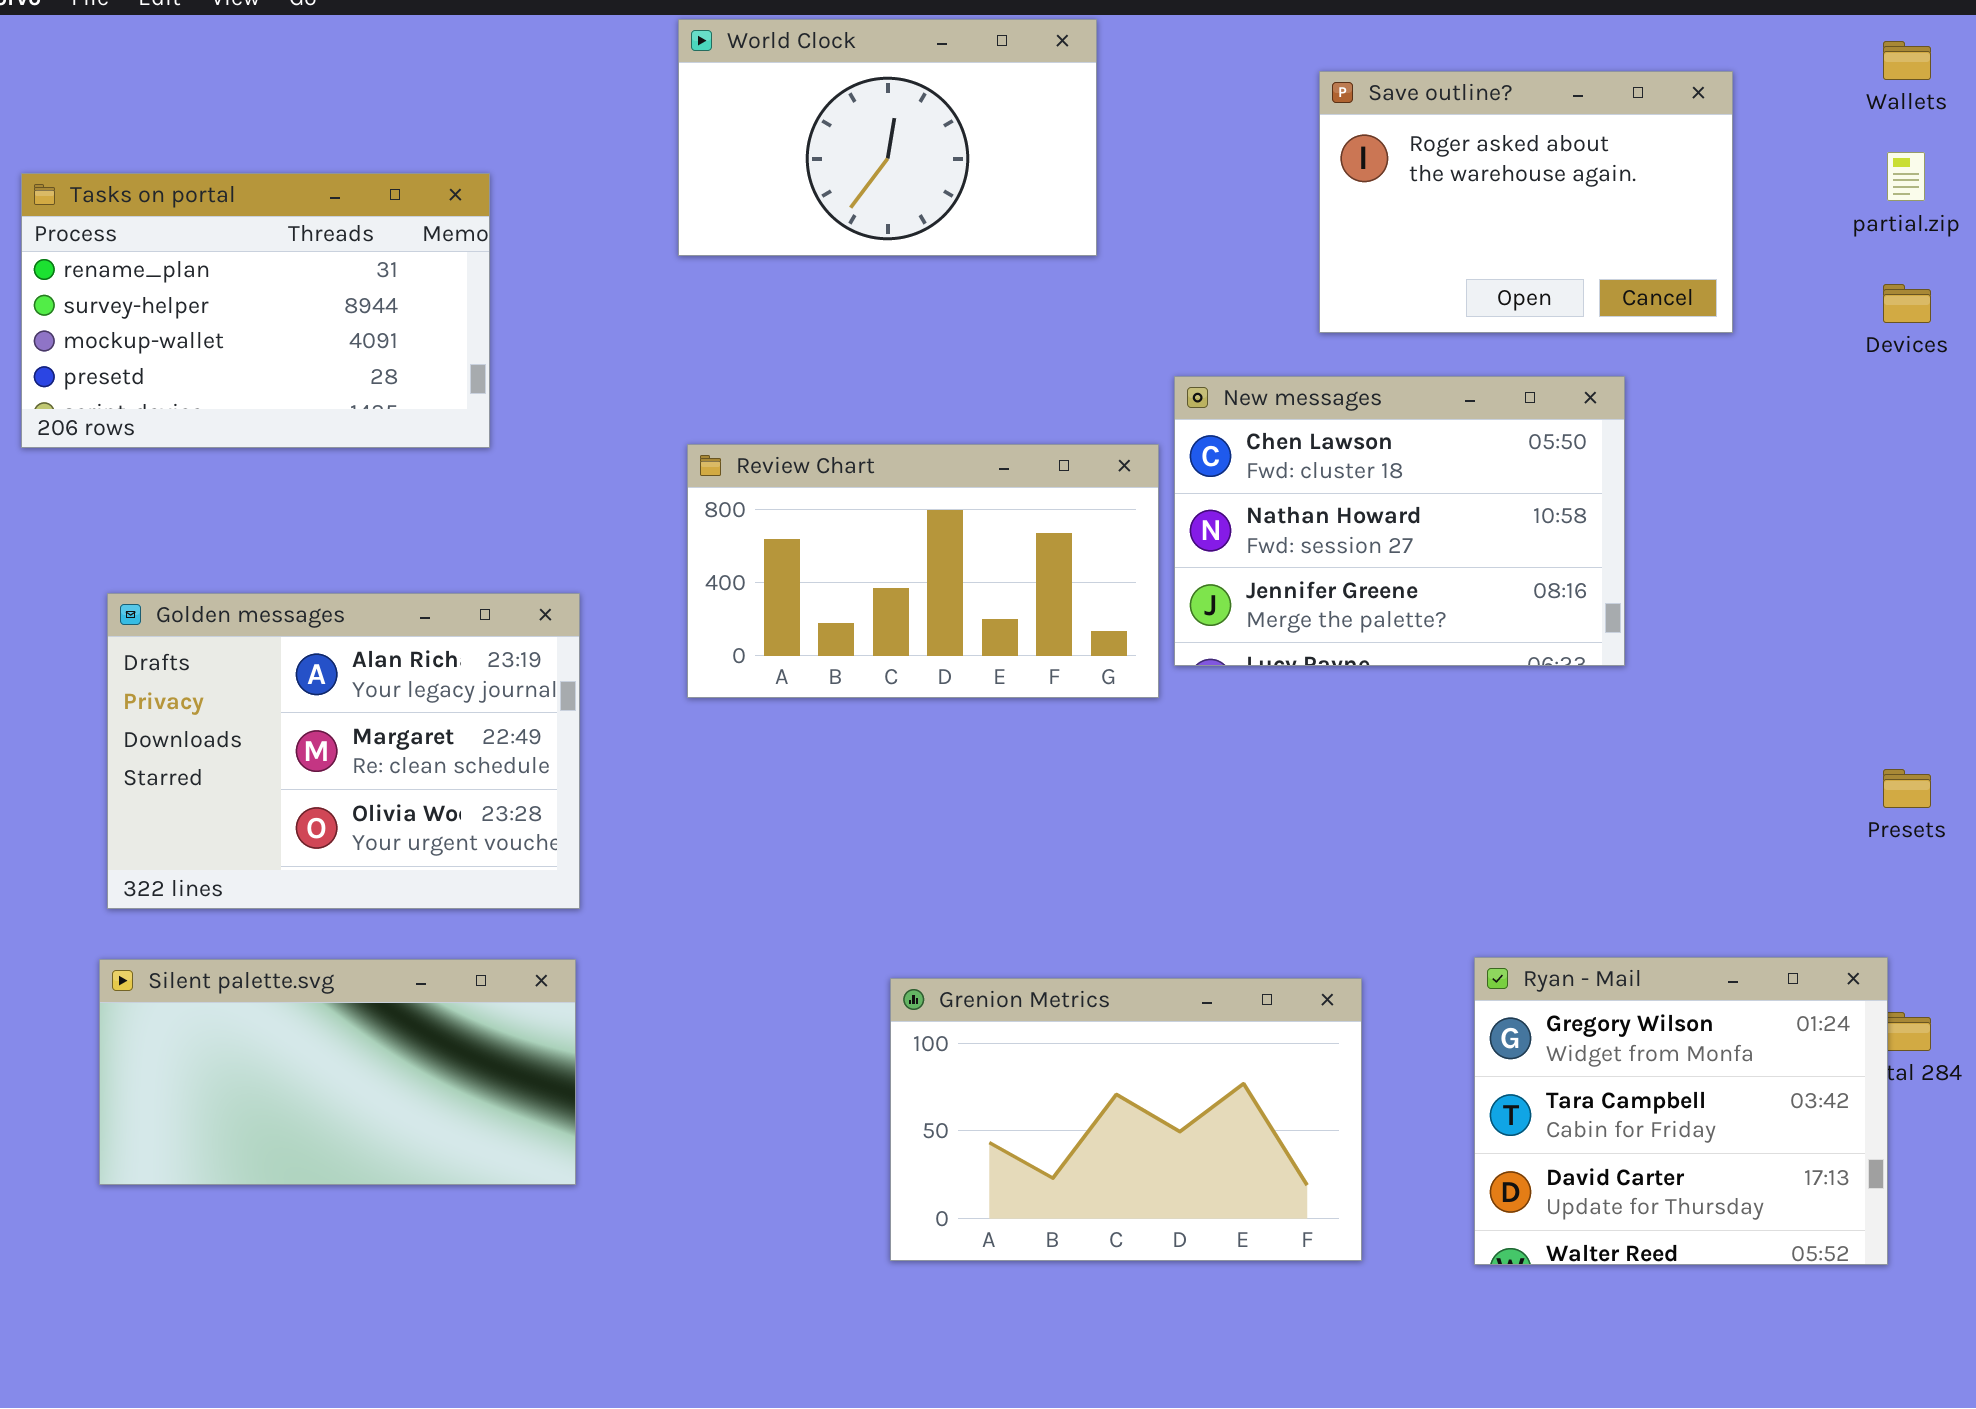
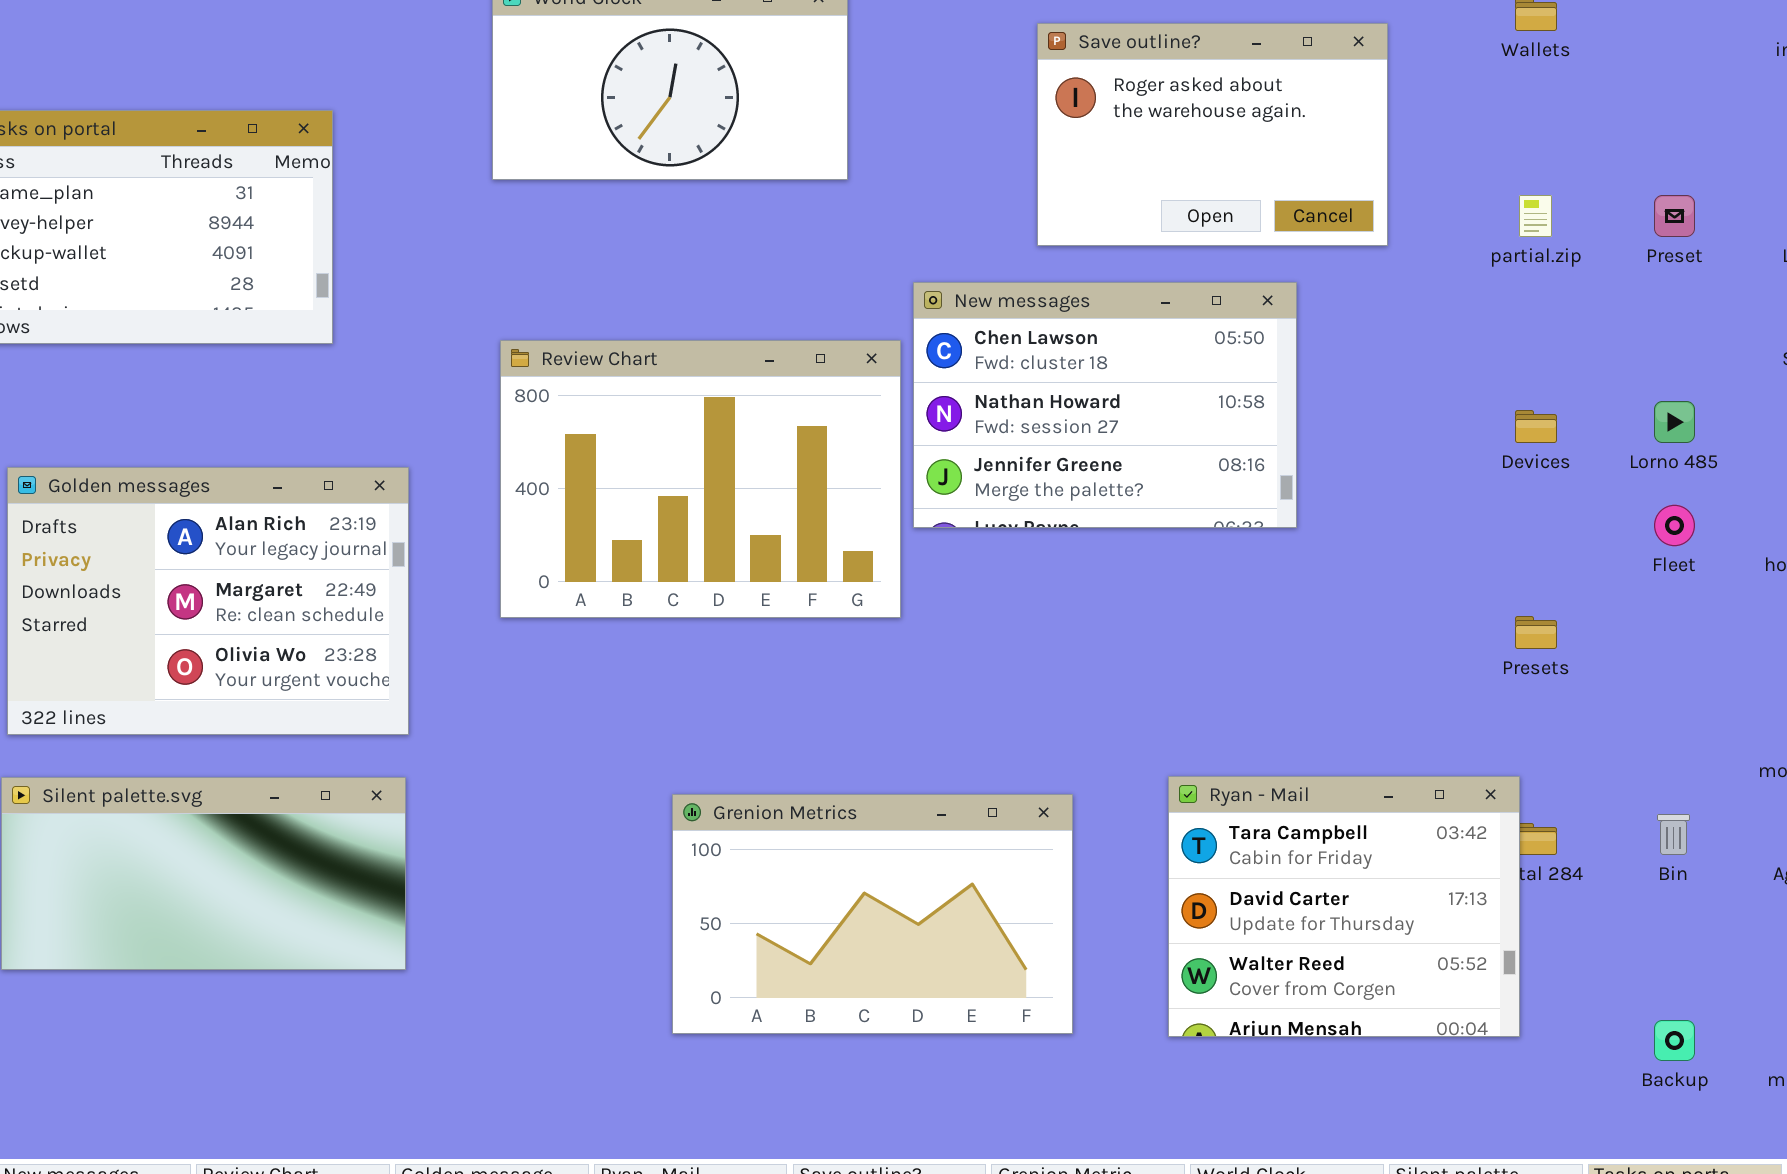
partial.zip: [1887,152,1925,201] -> [1519,195,1552,237], moved
Devices: [1883,284,1931,323] -> [1515,410,1557,443], moved
Review Chart: [687,444,1159,698] -> [500,340,901,618], resized
Ryan - Mail: [1474,957,1888,1265] -> [1168,776,1520,1037], scrolled down 1 row

